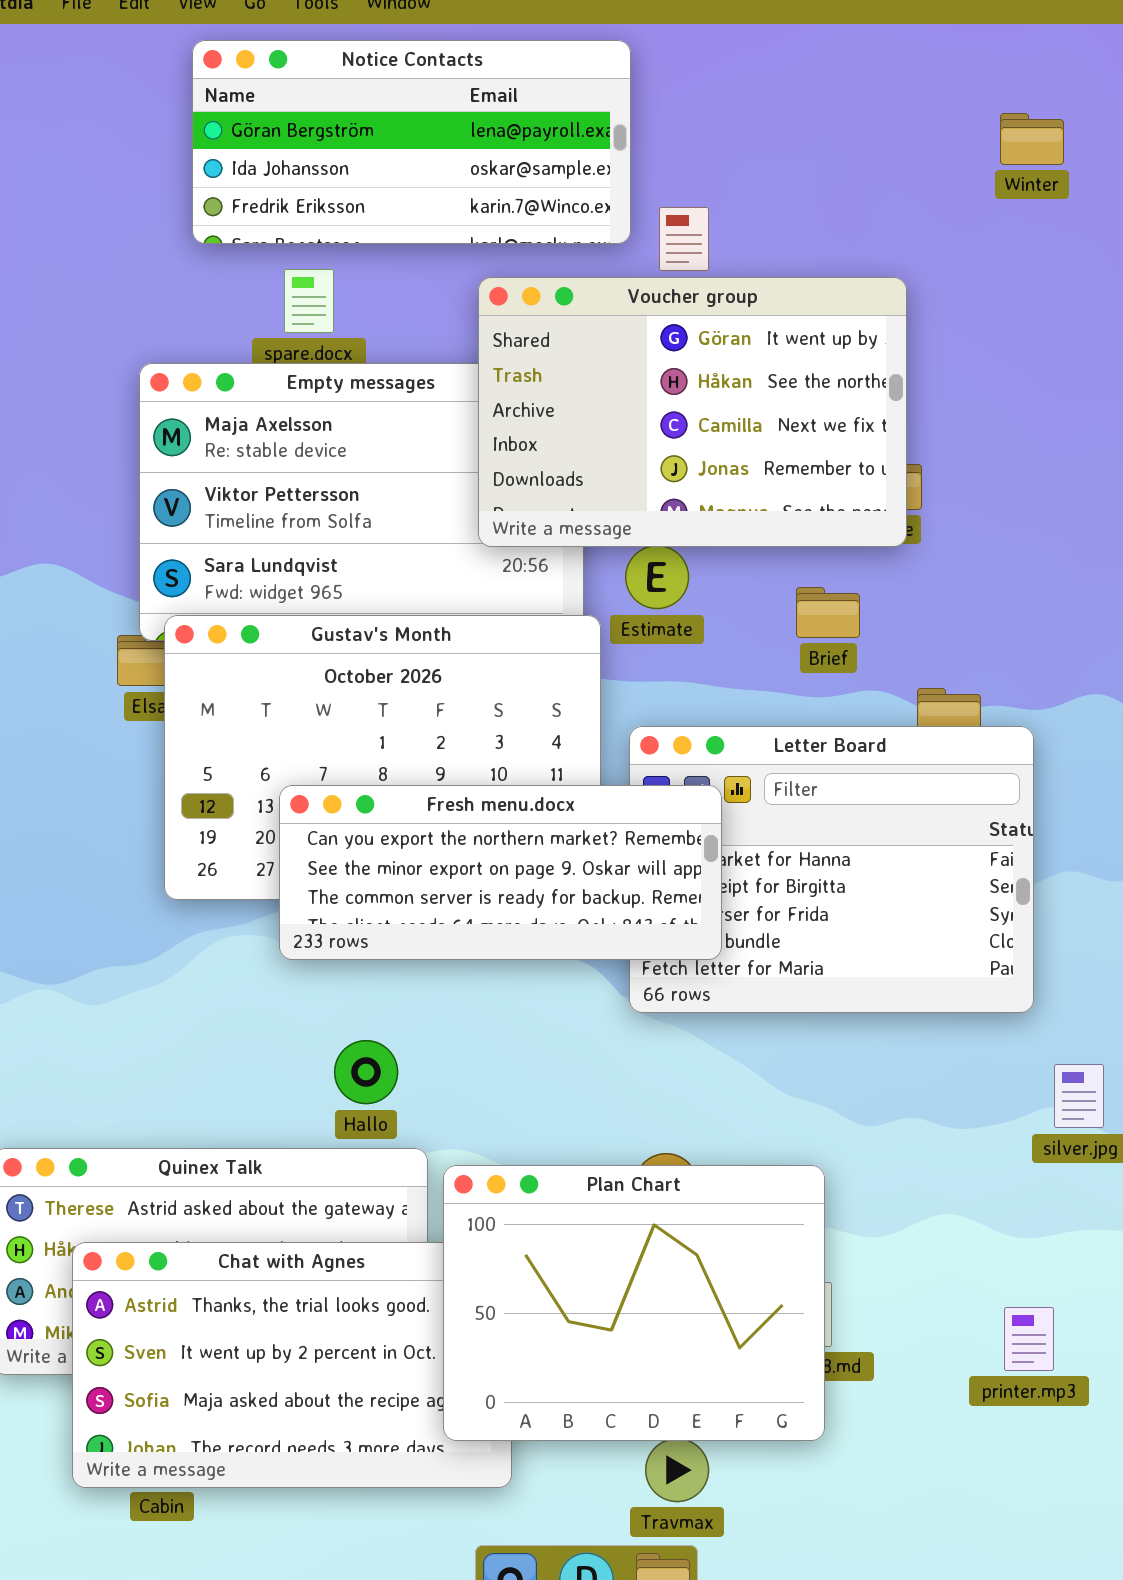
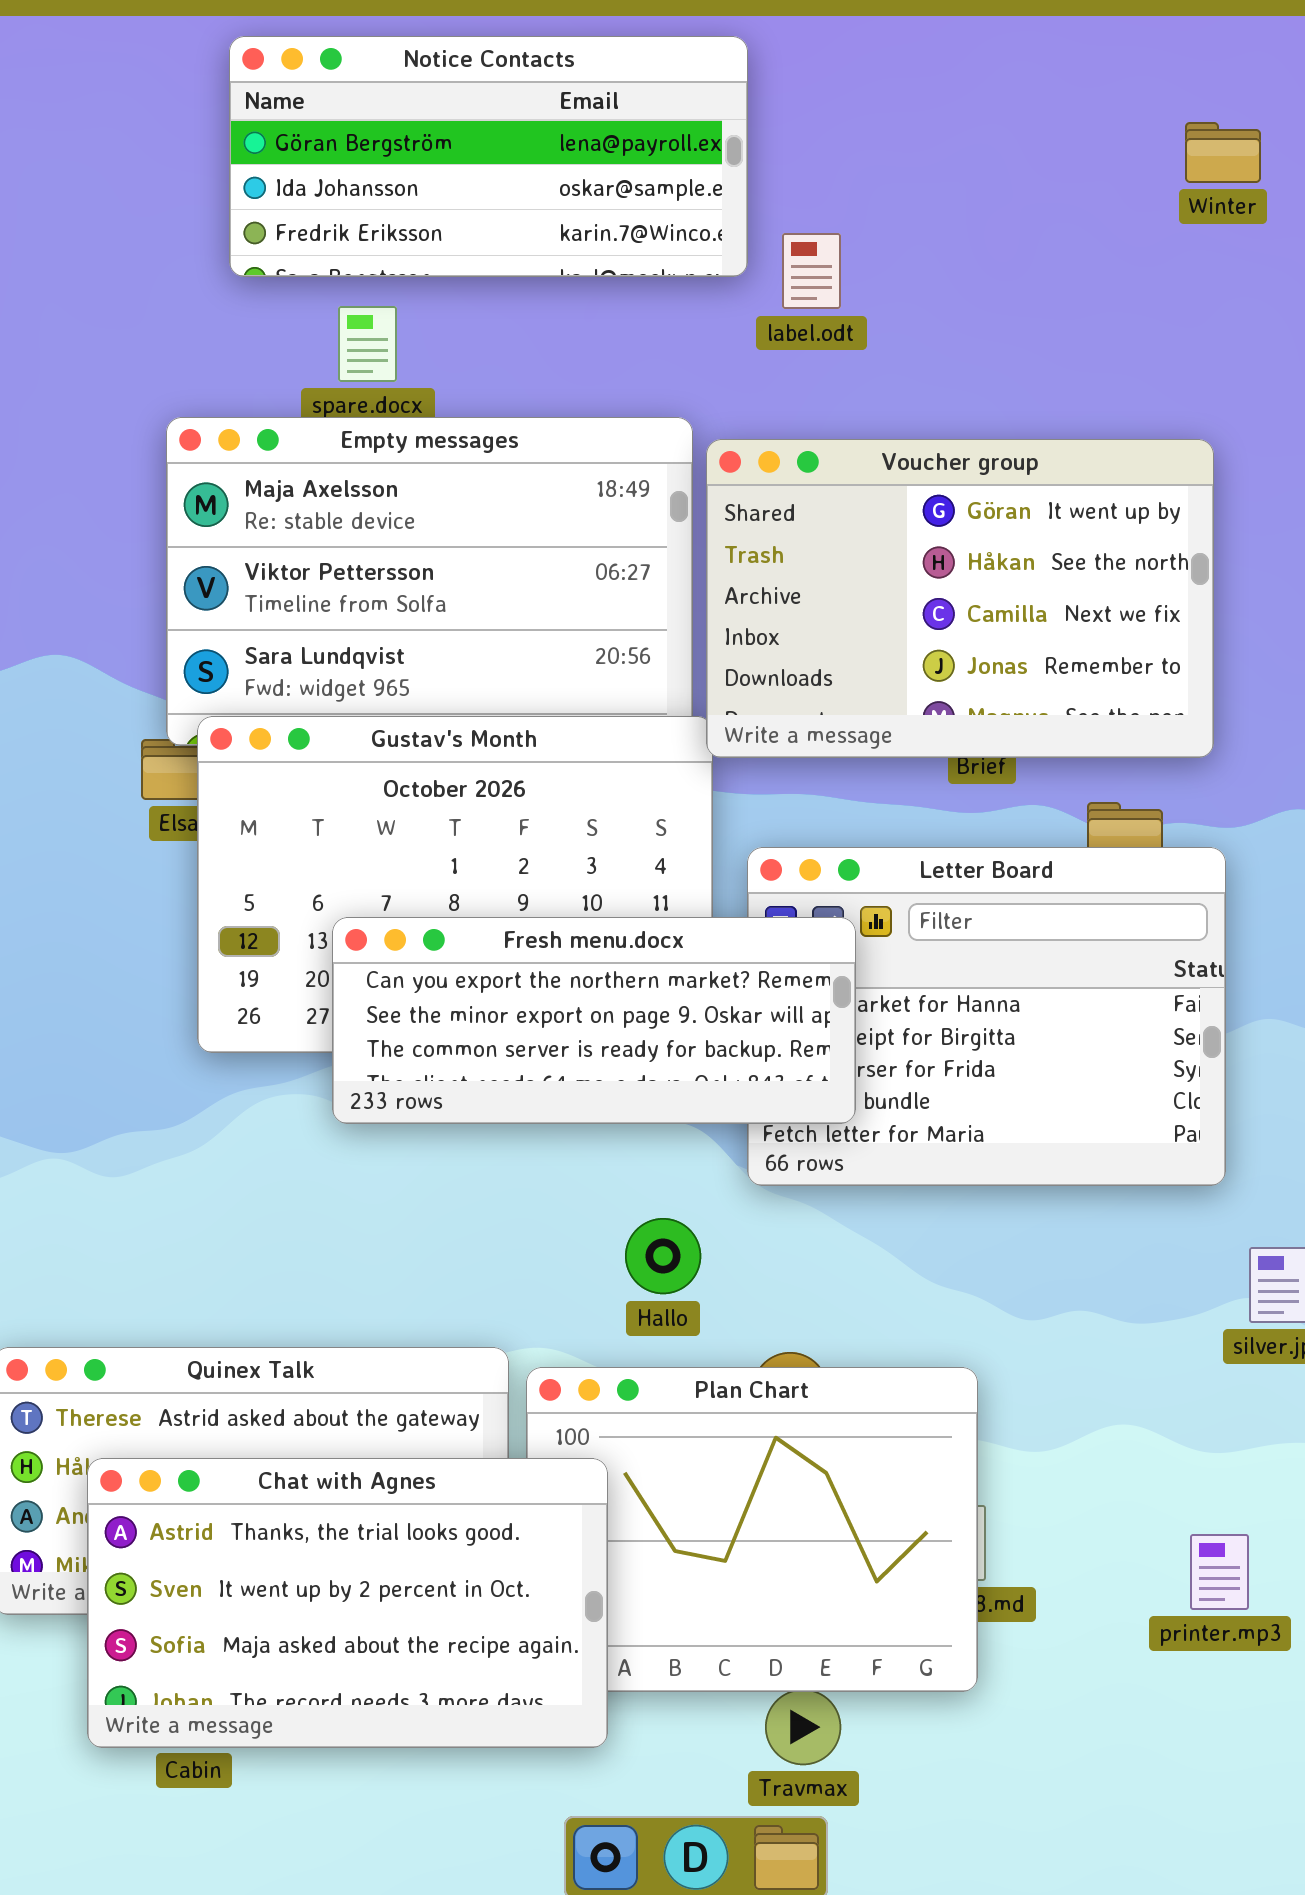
Voucher group: [478,277,907,547] -> [706,439,1214,758], moved
Hallo: [334,1040,398,1104] -> [625,1218,701,1294], moved
Chat with Agnes: [72,1242,512,1488] -> [87,1458,608,1748], raised

